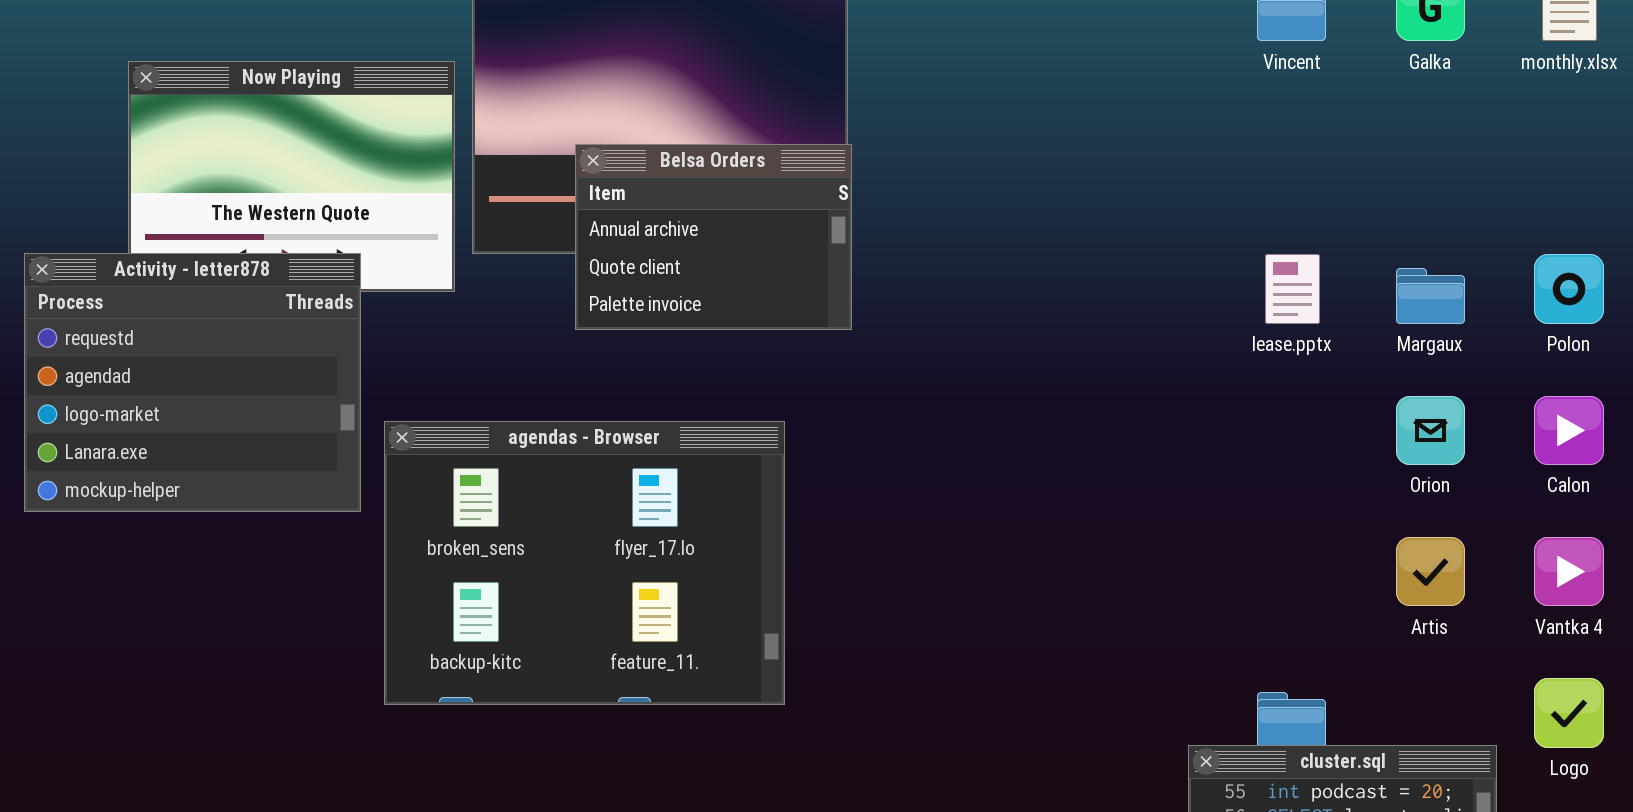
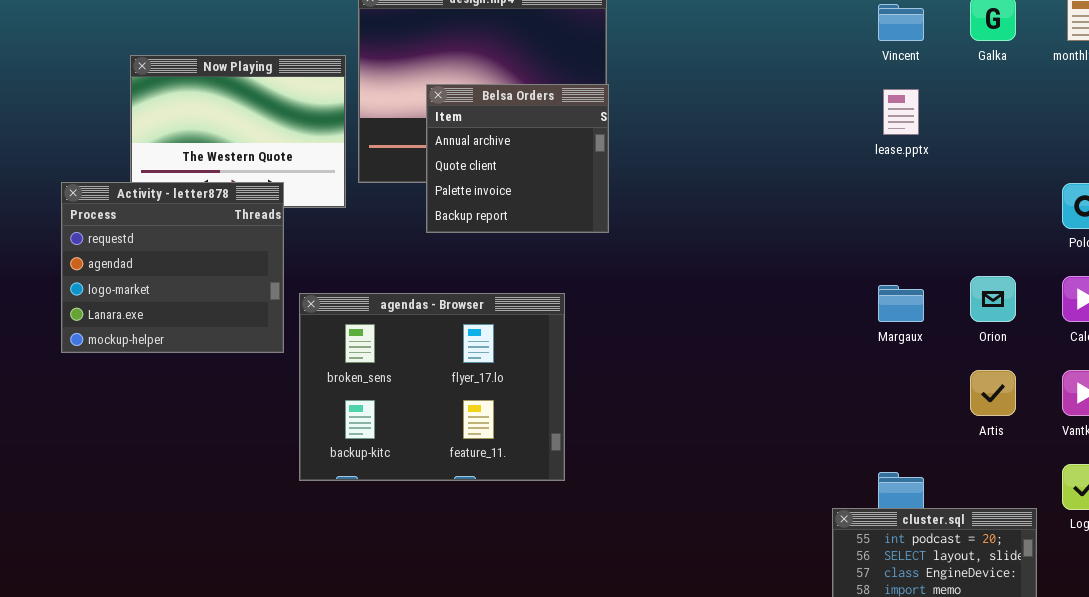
Belsa Orders: [575,144,852,330] -> [426,84,609,233], resized
lease.pptx: [1265,254,1320,324] -> [883,89,919,135], moved
Margaux: [1396,268,1465,324] -> [878,285,924,322], moved

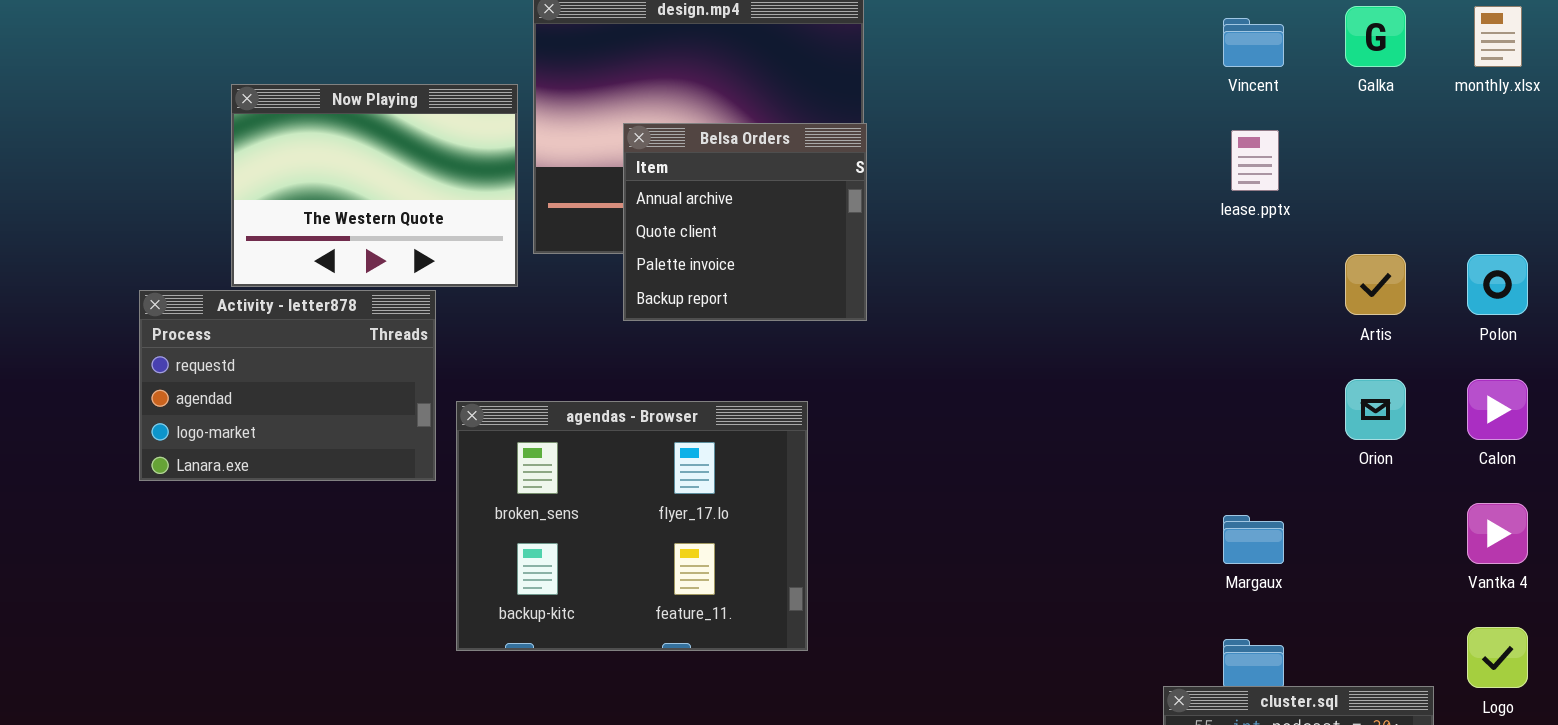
Activity - letter878: [61,182,284,353] -> [139,290,436,481], resized
Margaux: [878,285,924,322] -> [1223,515,1284,564], moved
Artis: [970,370,1016,416] -> [1345,254,1406,315], moved

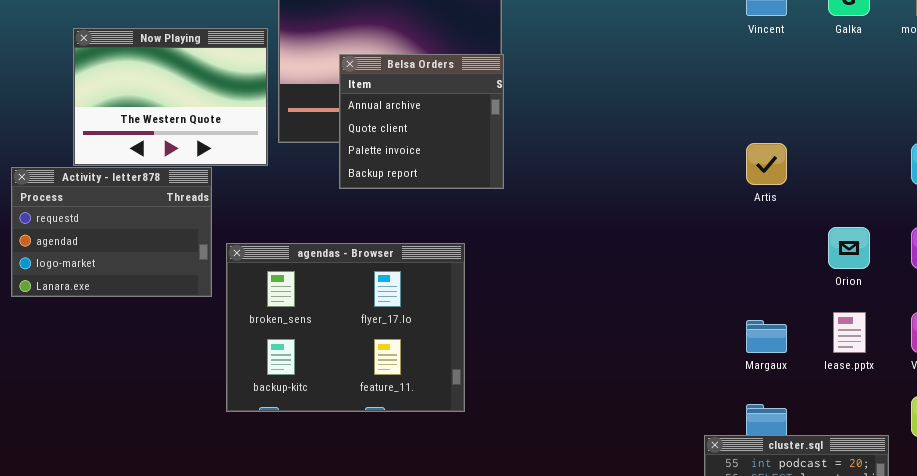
lease.pptx: [1231,130,1279,191] -> [833,312,866,353], moved
Artis: [1345,254,1406,315] -> [746,143,787,185], moved

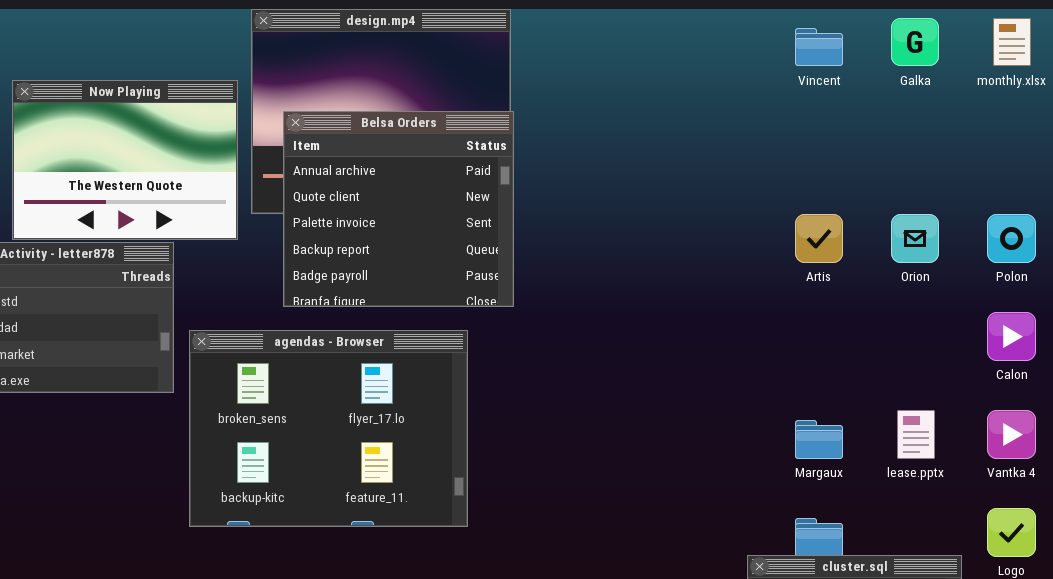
Belsa Orders: [339,54,504,189] -> [283,111,514,307], resized
Orion: [828,227,870,269] -> [891,214,939,263], moved

